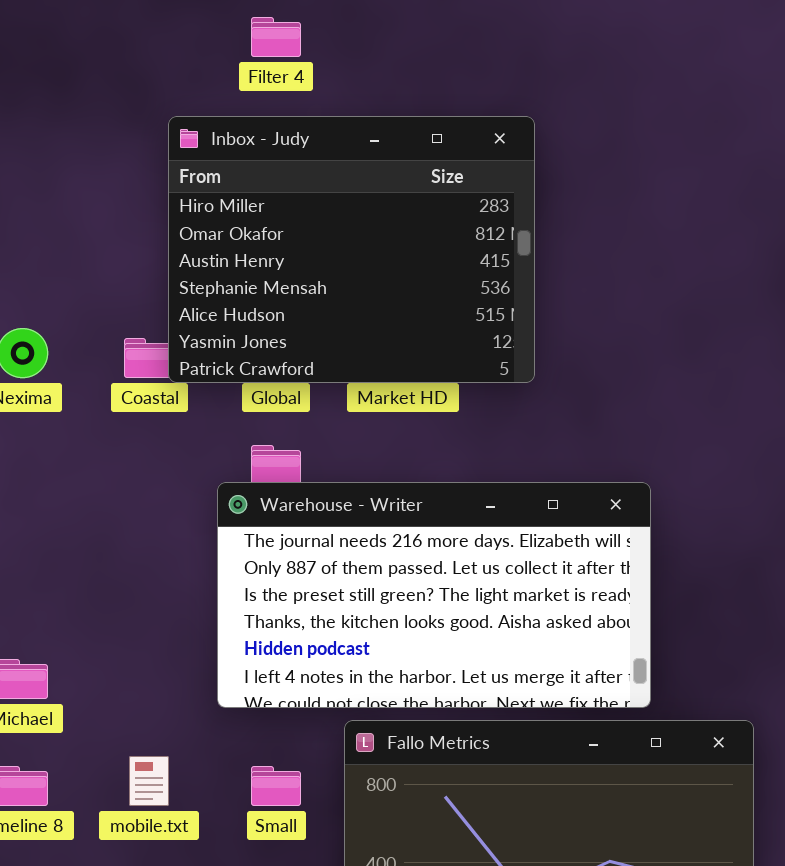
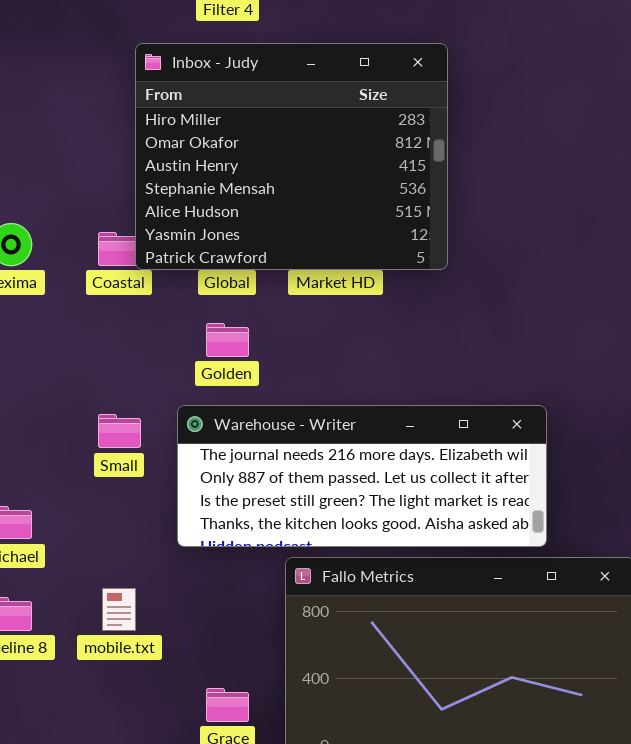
Warehouse - Writer: [217,482,651,708] -> [177,405,547,547], resized
Small: [251,766,301,806] -> [98,414,141,448], moved

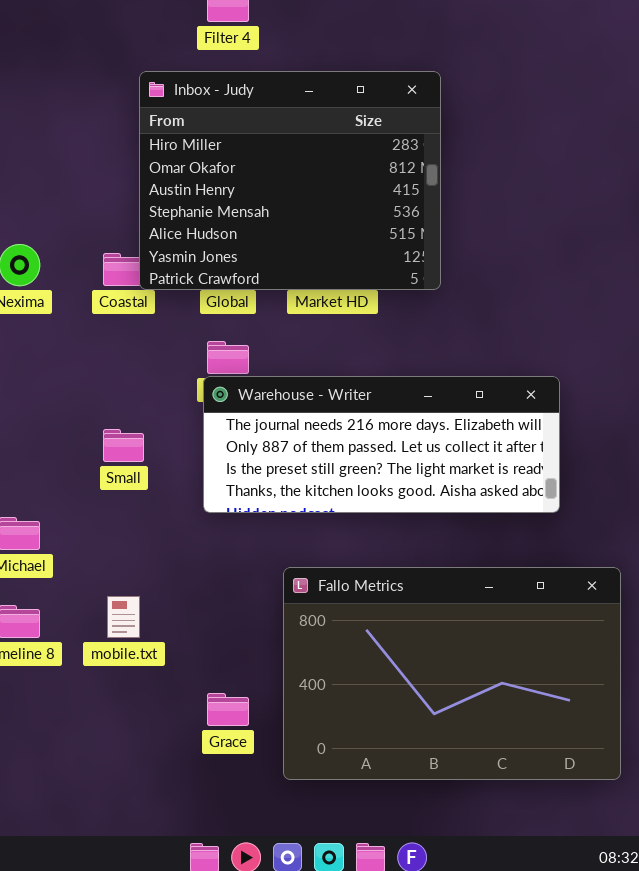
Warehouse - Writer: [177,405,547,547] -> [203,376,560,513], moved

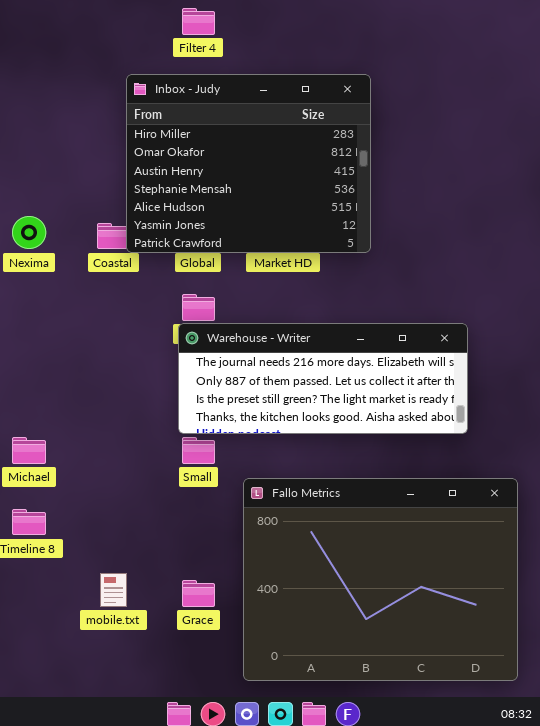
Small: [103,429,144,462] -> [182,437,215,464], moved
Fallo Metrics: [283,567,621,780] -> [243,478,518,681], resized
mobile.txt: [107,596,140,638] -> [100,573,127,607], moved

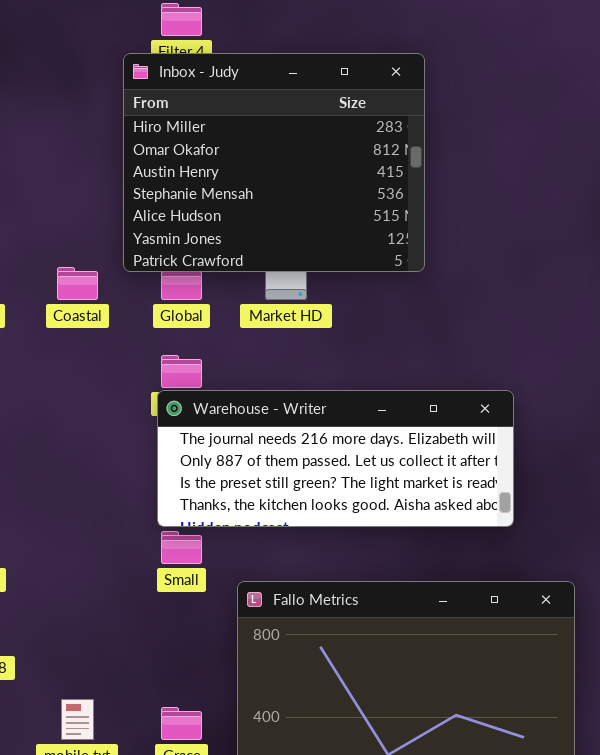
Inbox - Judy: [126,74,371,253] -> [123,53,425,272], moved

